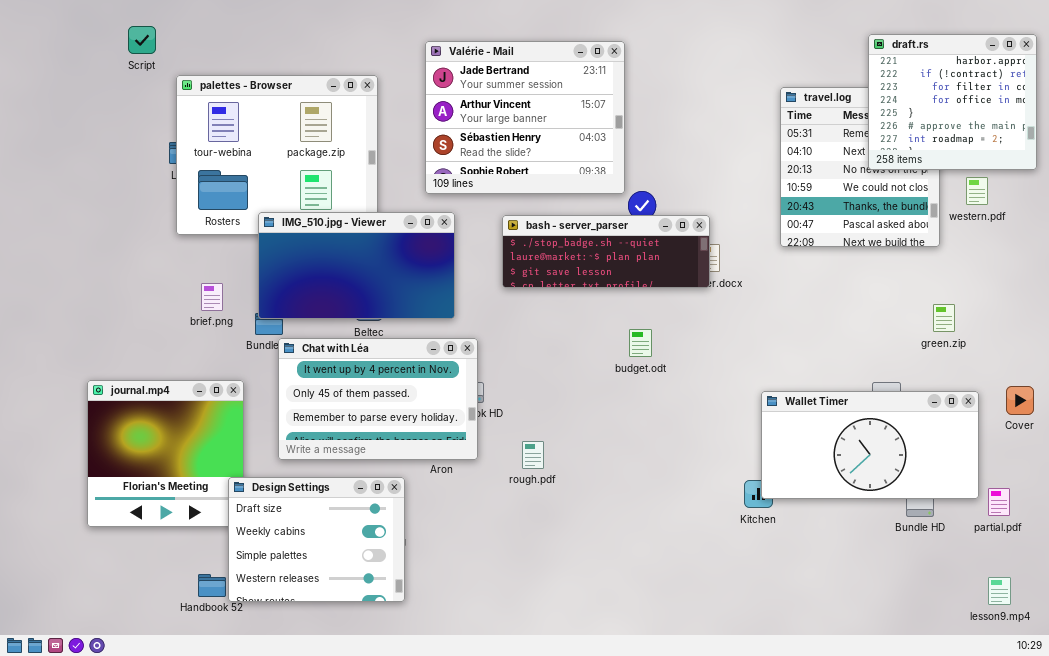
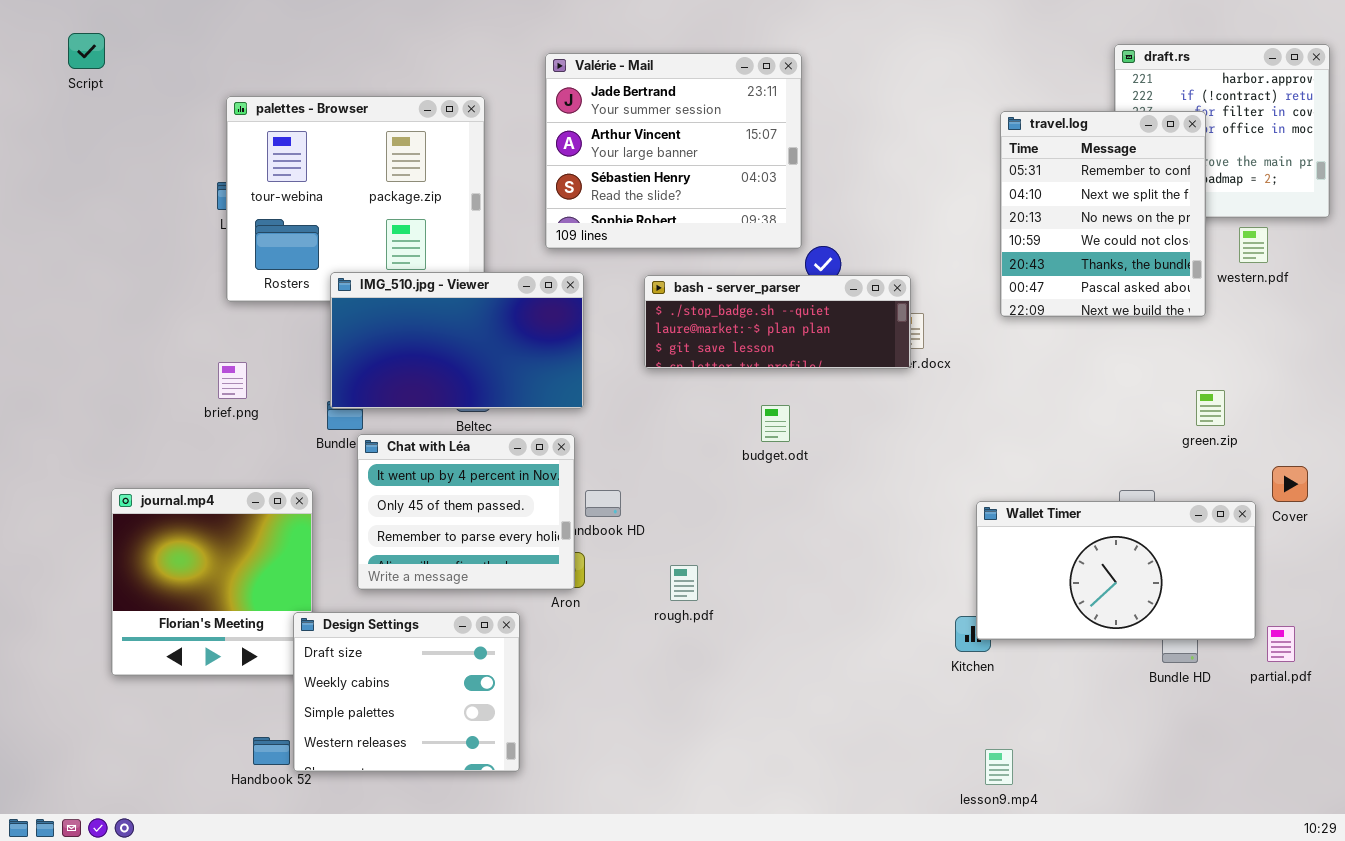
Script: [128,26,156,54] -> [68,33,105,69], moved
travel.log: [780,87,940,247] -> [1000,111,1206,317], raised
brief.png: [201,283,223,311] -> [218,362,247,399], moved
budget.odt: [629,329,652,357] -> [761,405,790,442], moved
Chat with Léa: [278,338,478,460] -> [357,434,575,590], resized
Cover: [1006,386,1034,415] -> [1272,466,1308,502], moved
lesson9.mp4: [988,577,1011,605] -> [985,749,1013,785], moved

